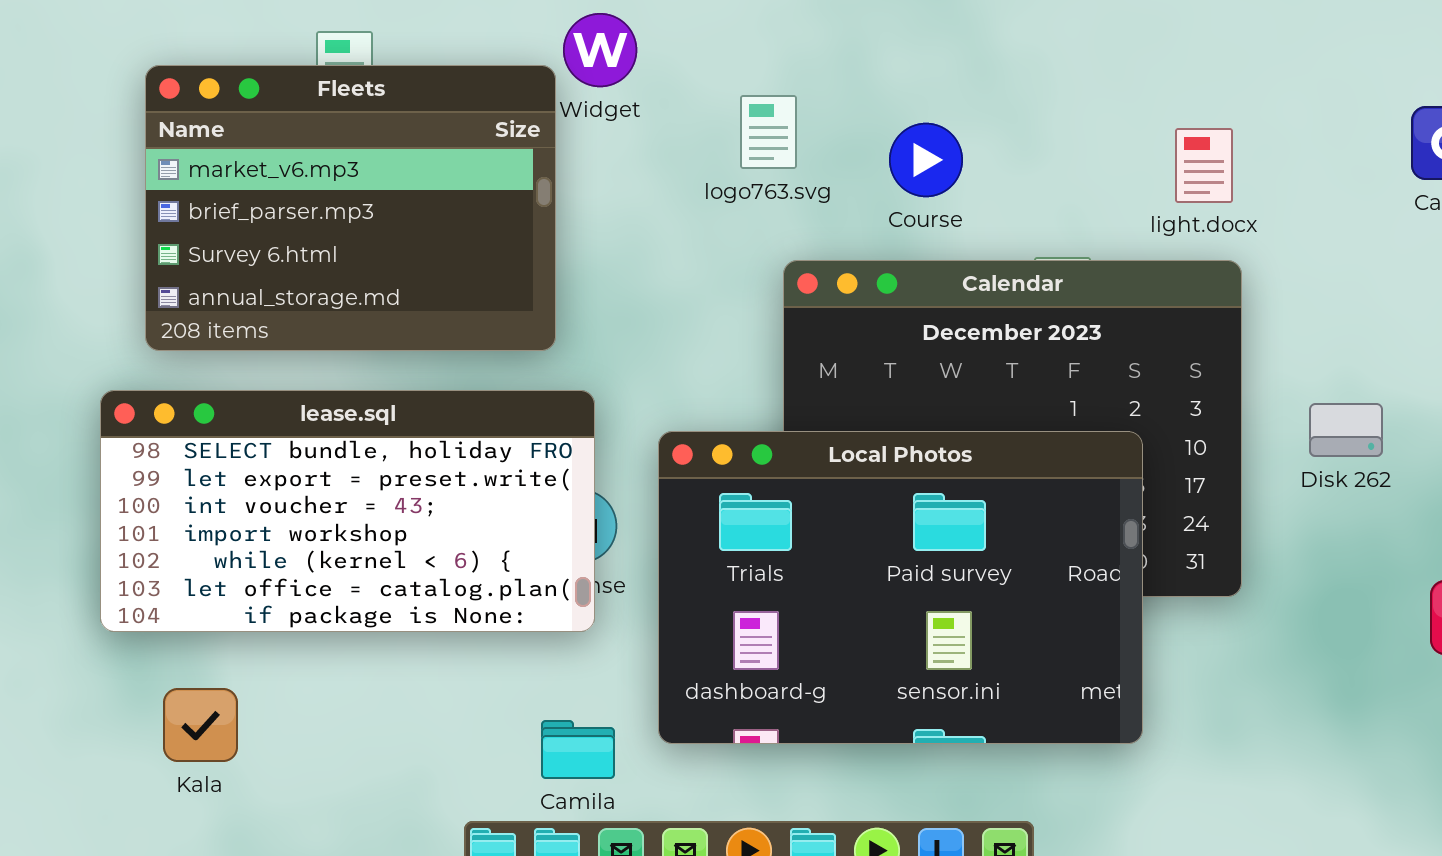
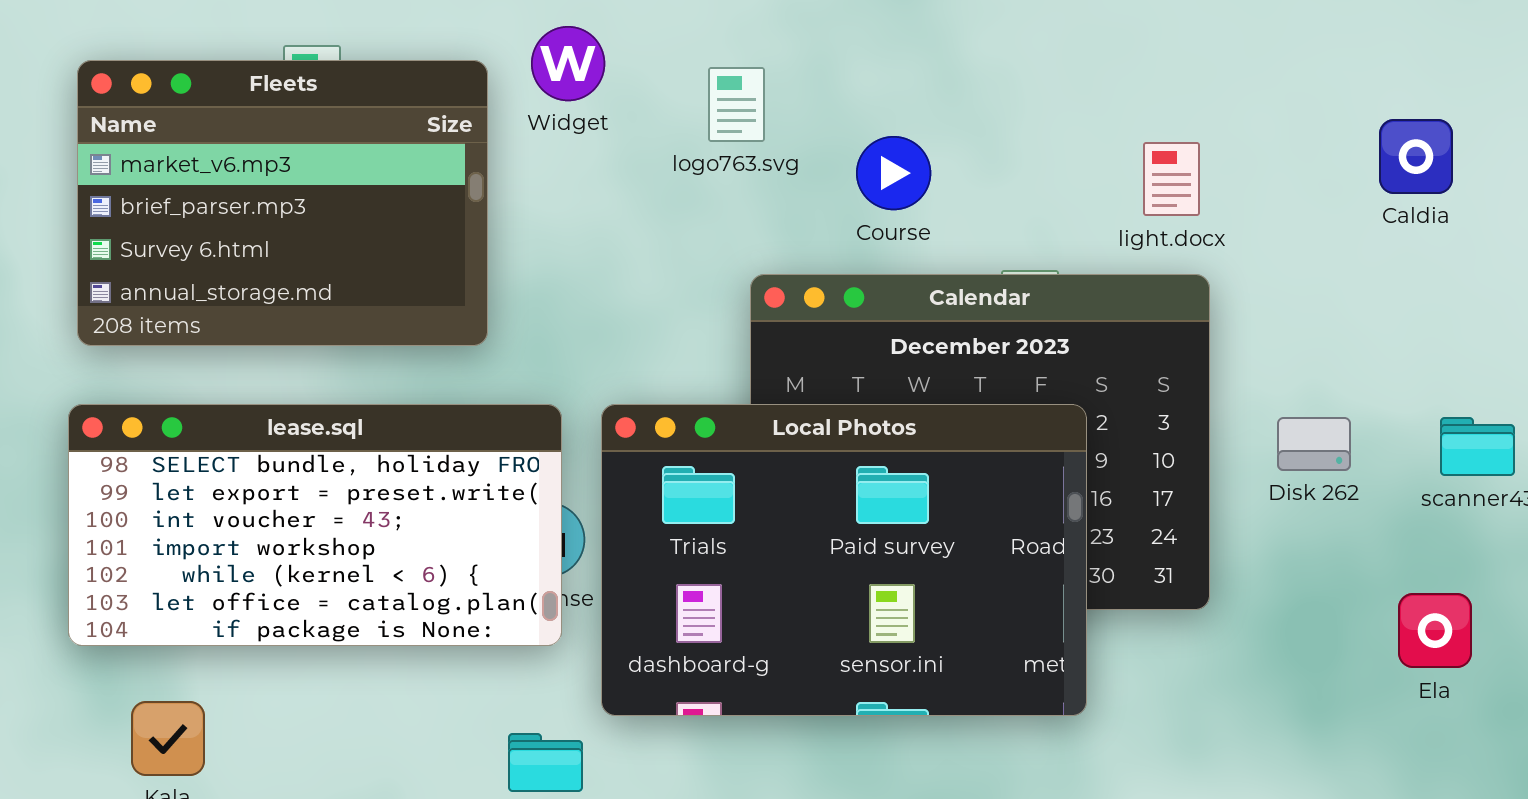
Fleets: [145,65,556,351] -> [77,60,488,346], moved
logo763.svg: [740,95,797,169] -> [708,67,765,142], moved
Local Photos: [658,431,1143,744] -> [601,404,1087,716], moved

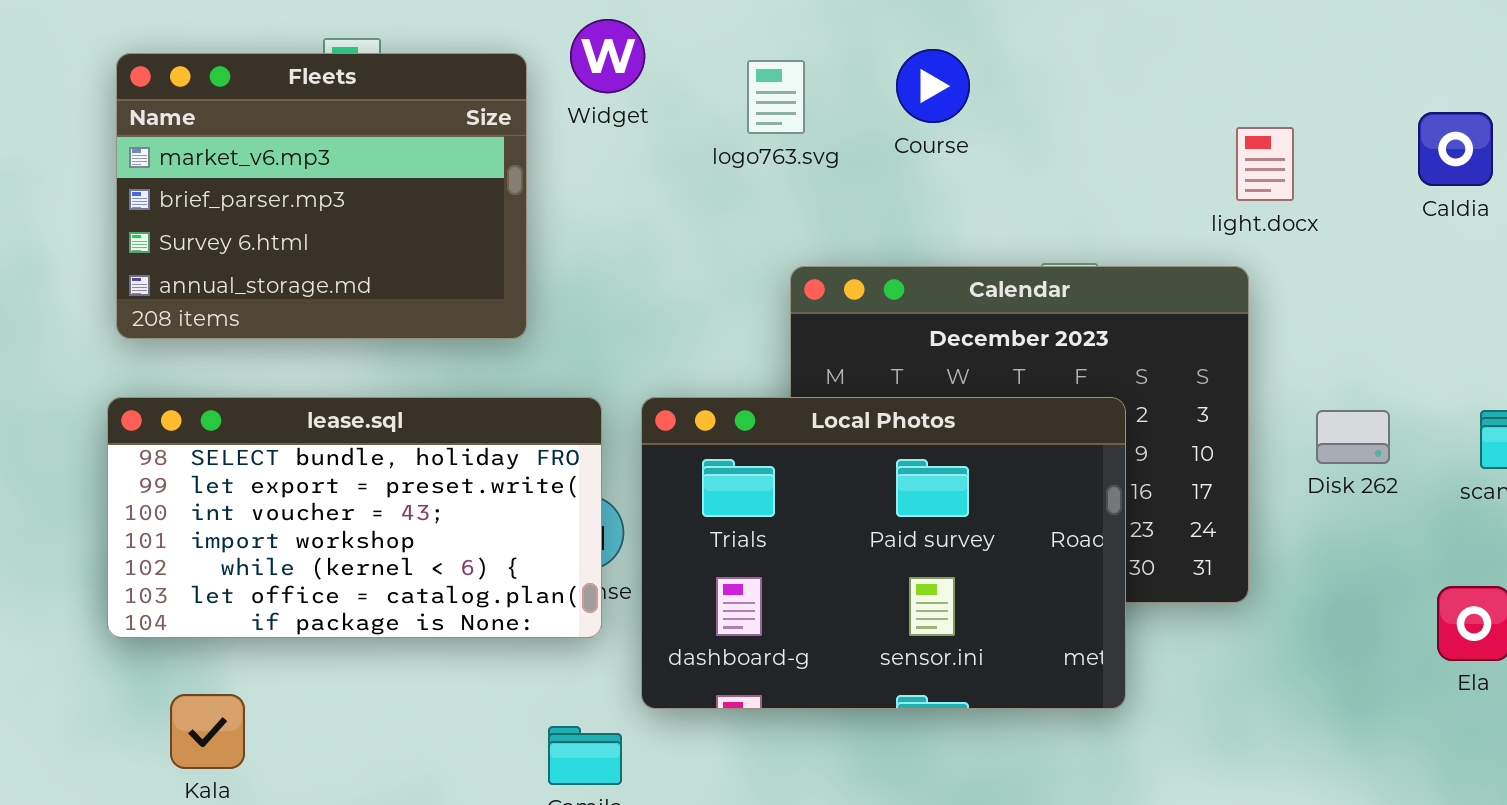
Course: [856,136,931,210] -> [896,49,970,123], moved
light.docx: [1143,142,1200,216] -> [1236,127,1294,201], moved

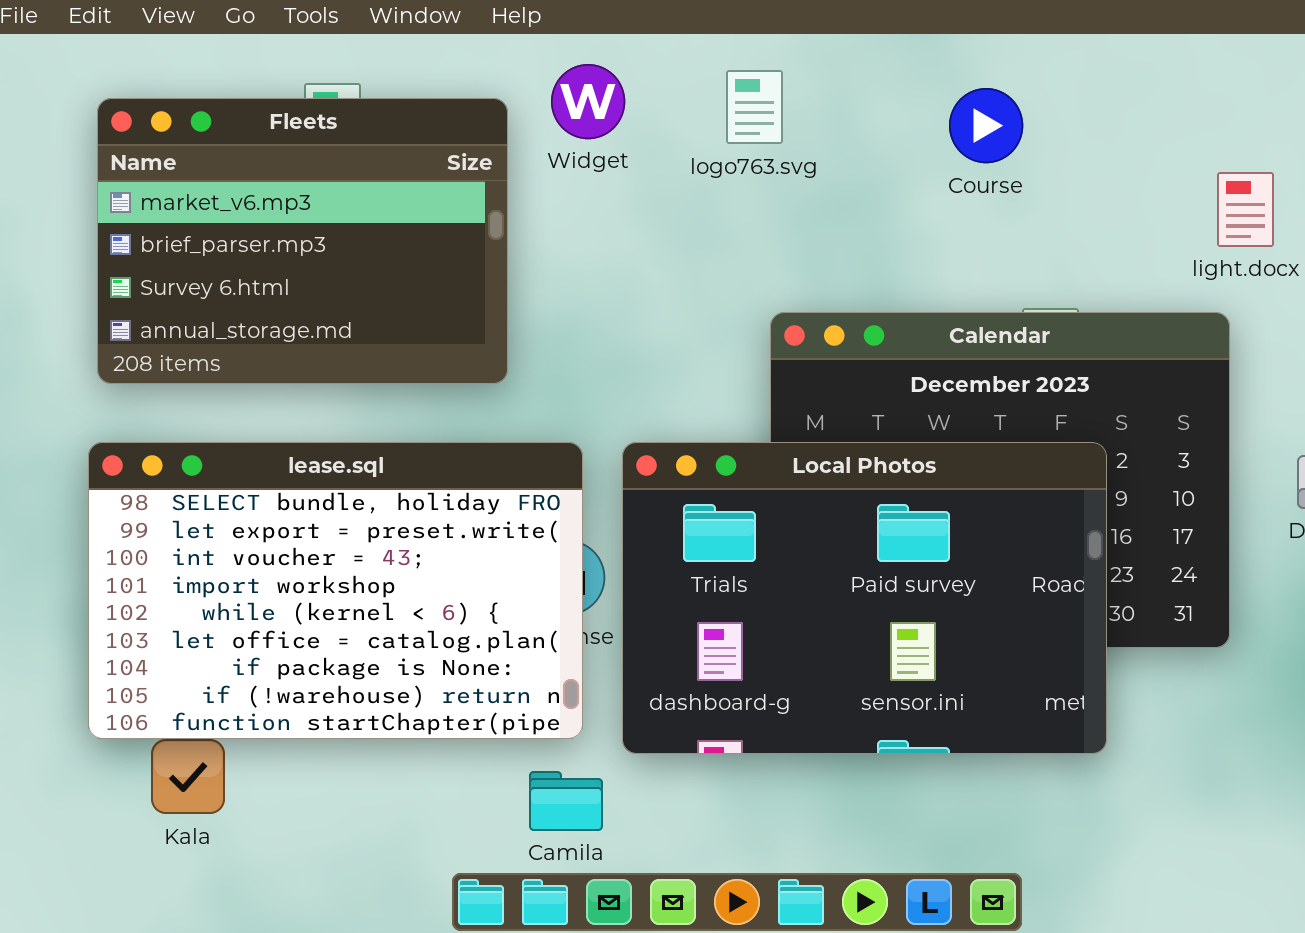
Course: [896,49,970,123] -> [949,88,1023,163], moved
logo763.svg: [747,60,805,134] -> [726,70,783,144], moved
lease.sql: [107,397,602,638] -> [88,442,583,739], resized

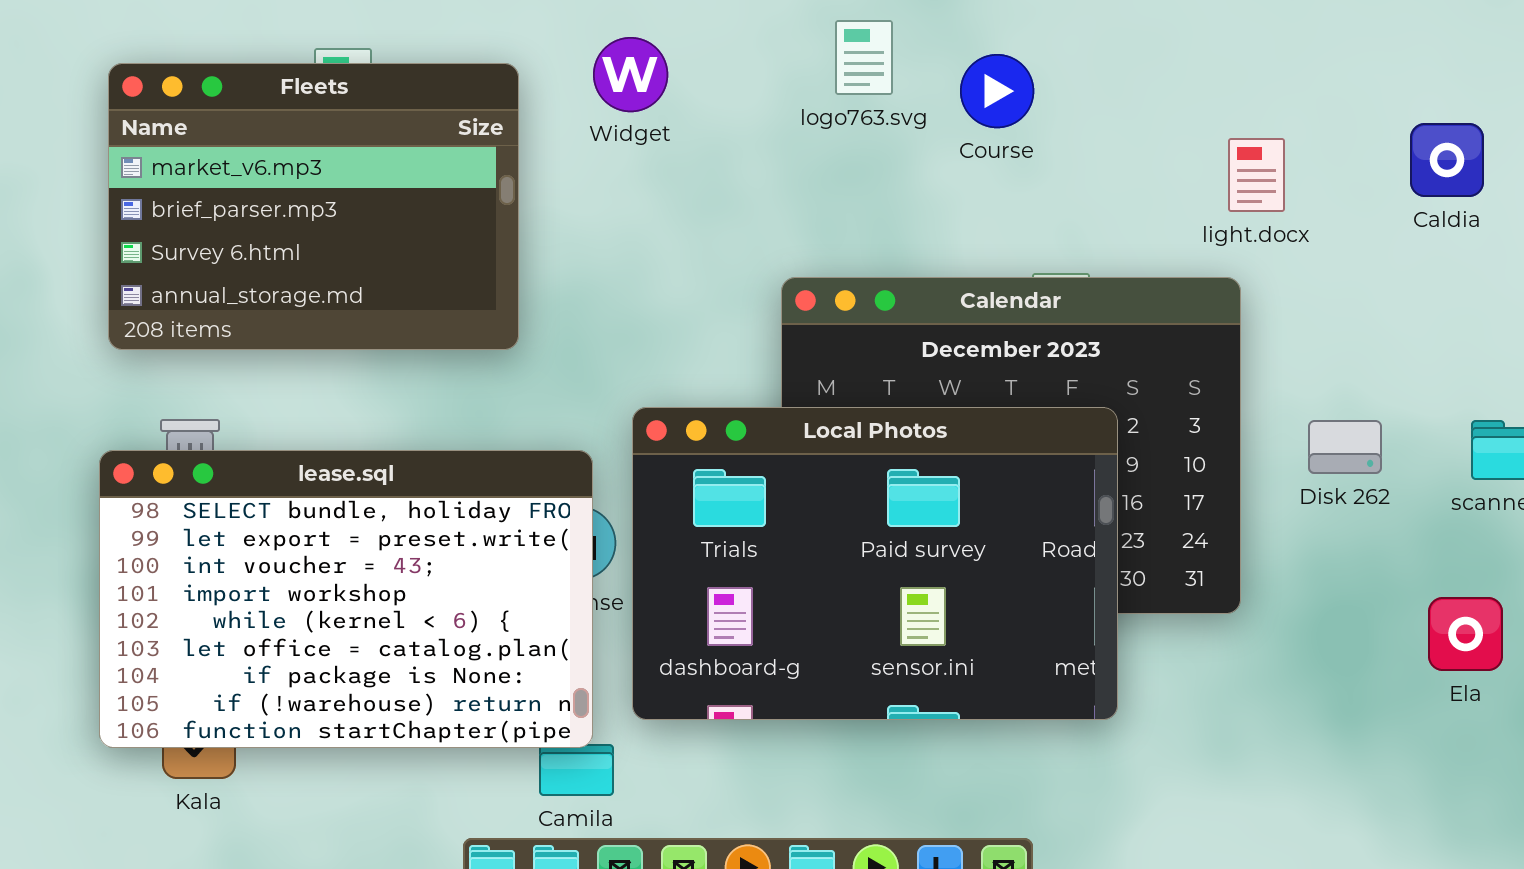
Widget: [551,64,625,139] -> [593,37,668,112], moved
logo763.svg: [726,70,783,144] -> [835,20,893,95], moved
lease.sql: [88,442,583,739] -> [99,450,593,748], moved

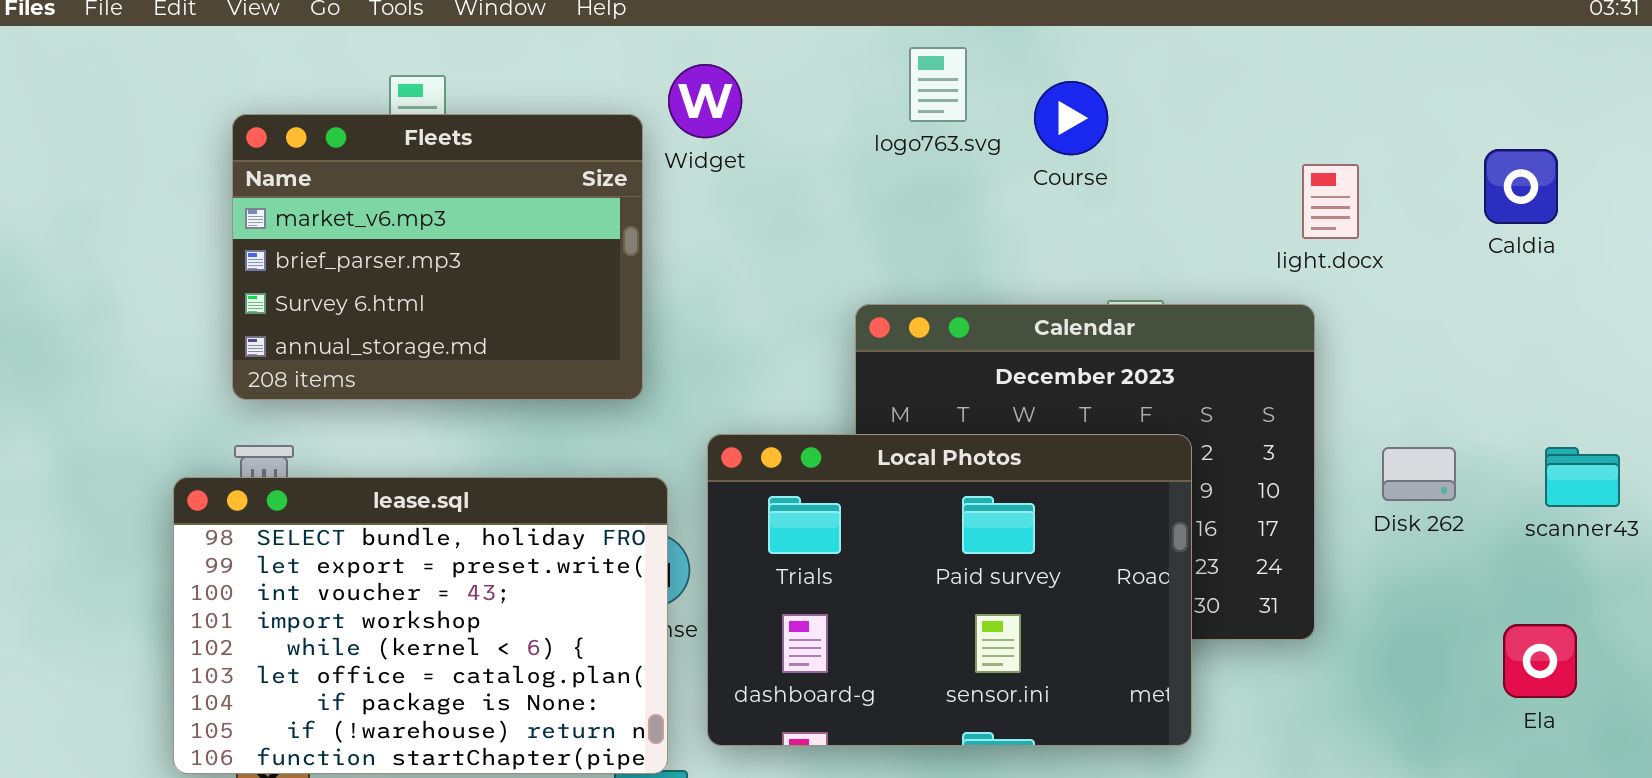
Fleets: [108,63,519,350] -> [232,114,643,400], moved

